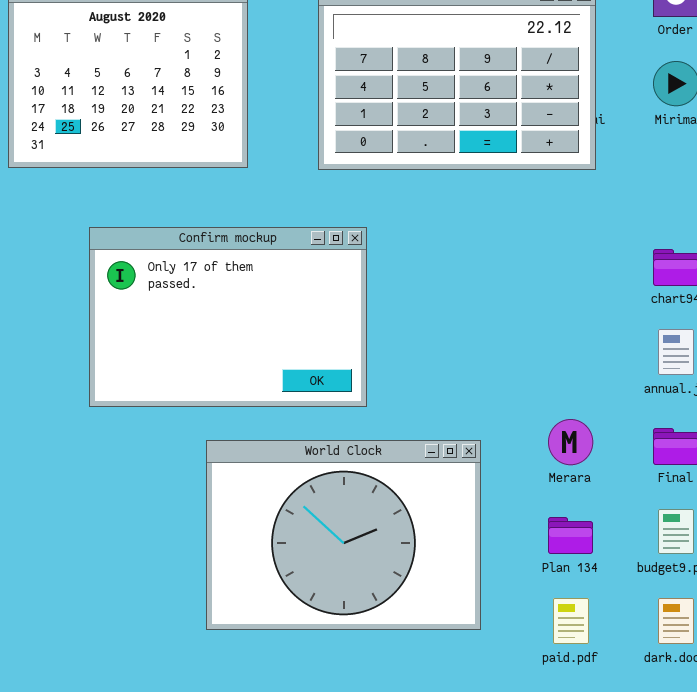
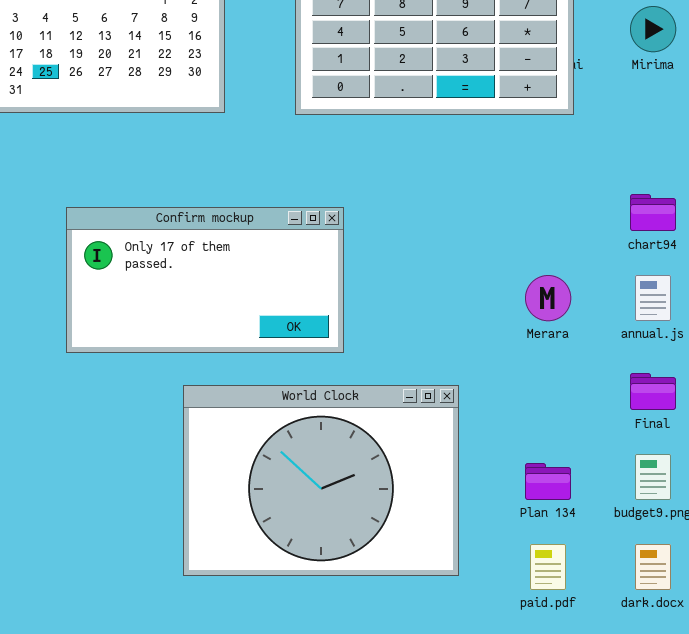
Confirm mockup: [89,227,367,407] -> [66,207,344,353], resized
Merara: [548,419,593,465] -> [525,275,571,321], moved

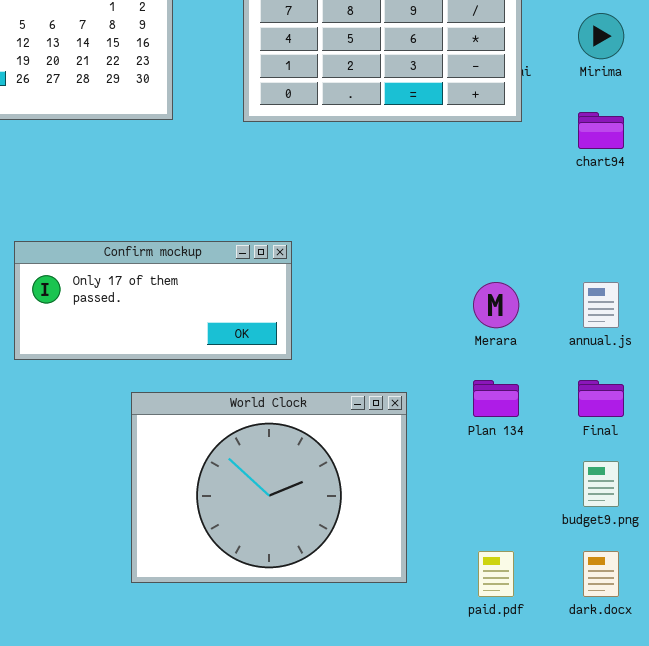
chart94: [630,194,676,231] -> [578,112,624,149], moved
Confirm mockup: [66,207,344,353] -> [14,241,292,360], resized
Plan 134: [525,463,571,500] -> [473,380,519,417], moved

